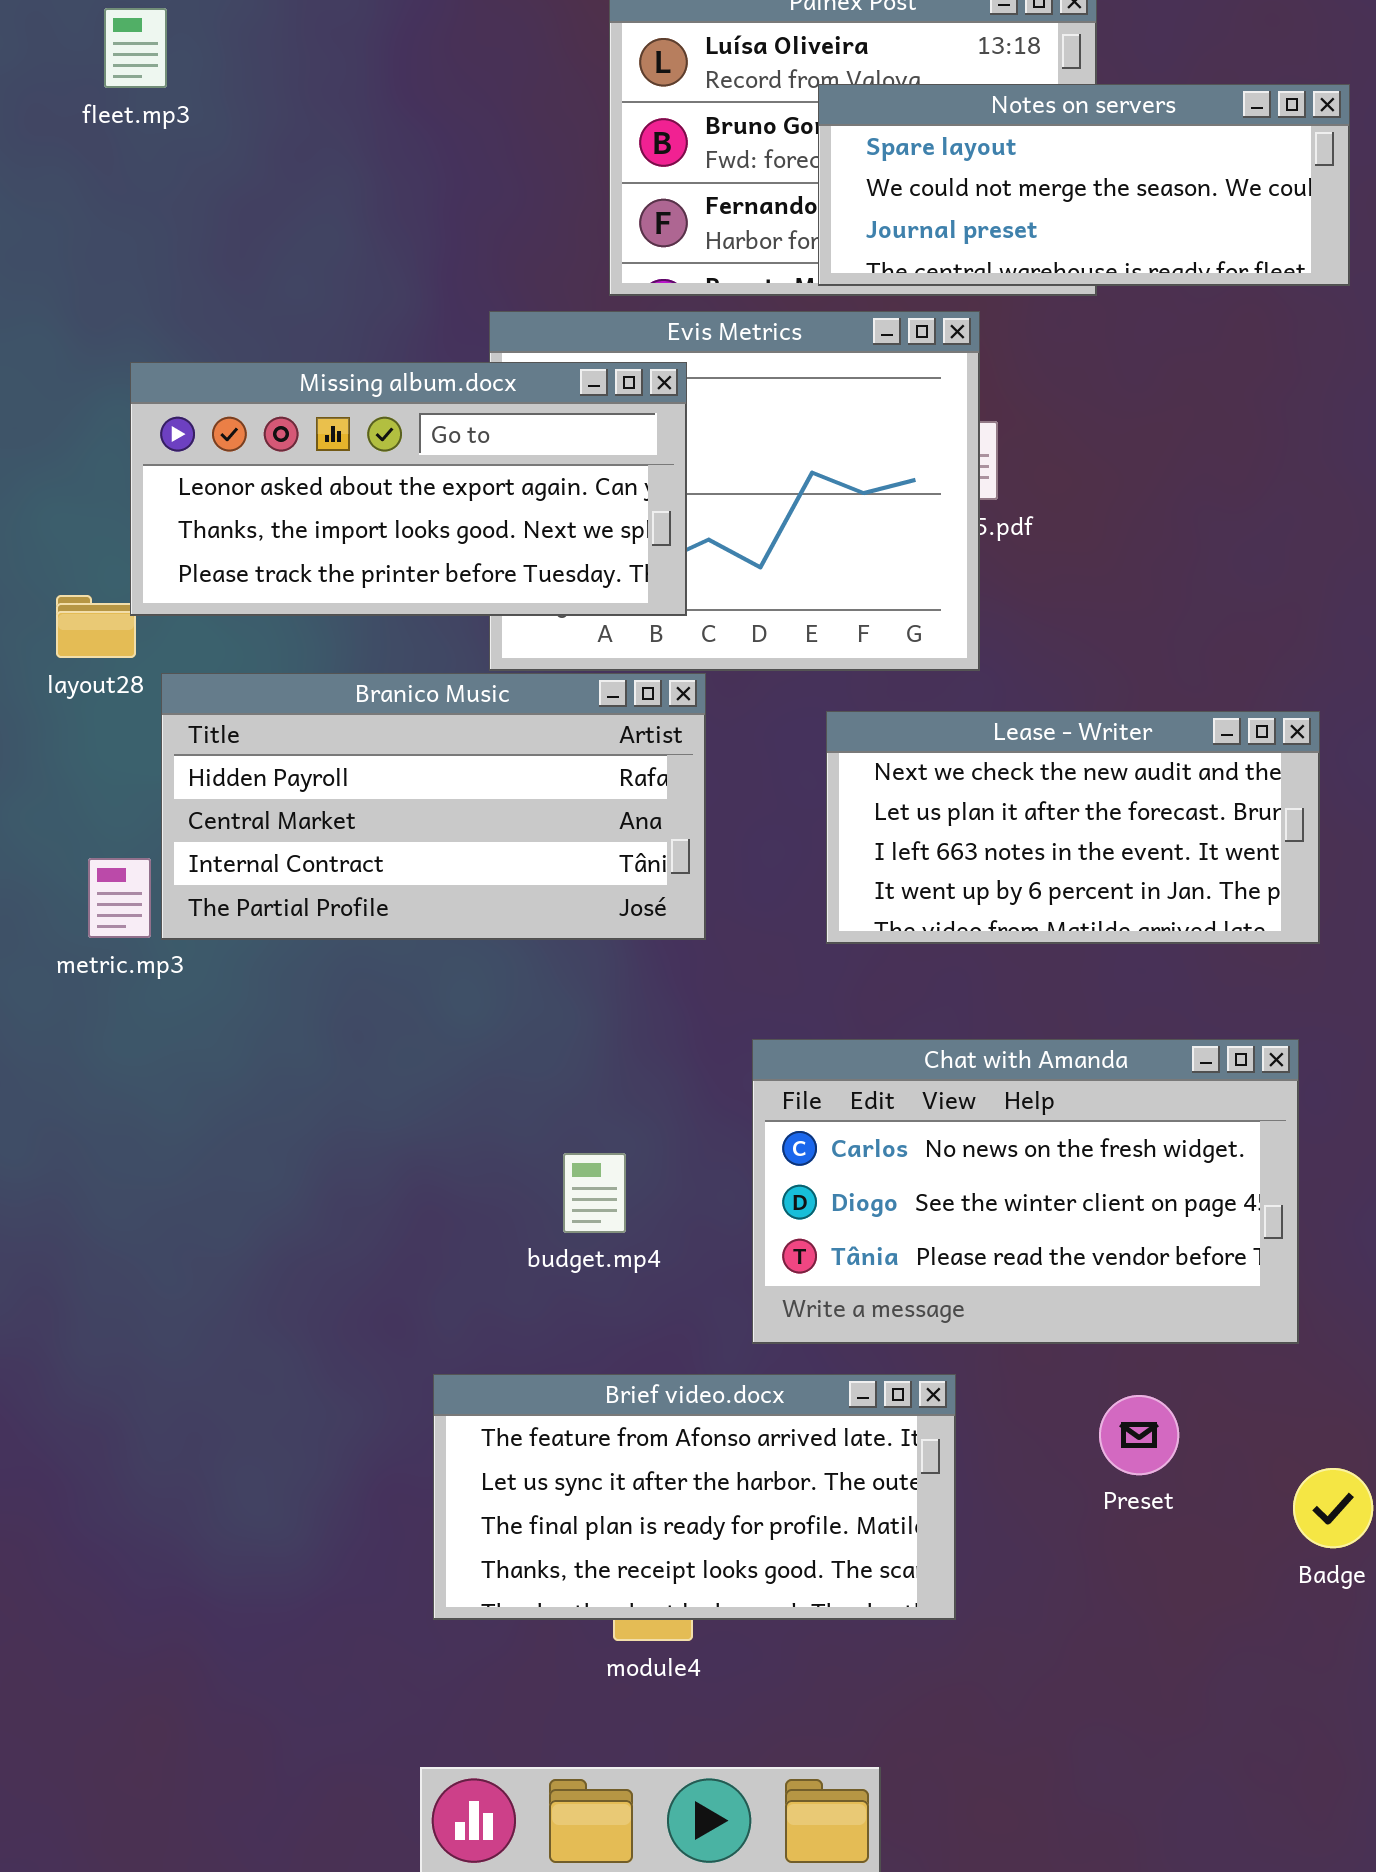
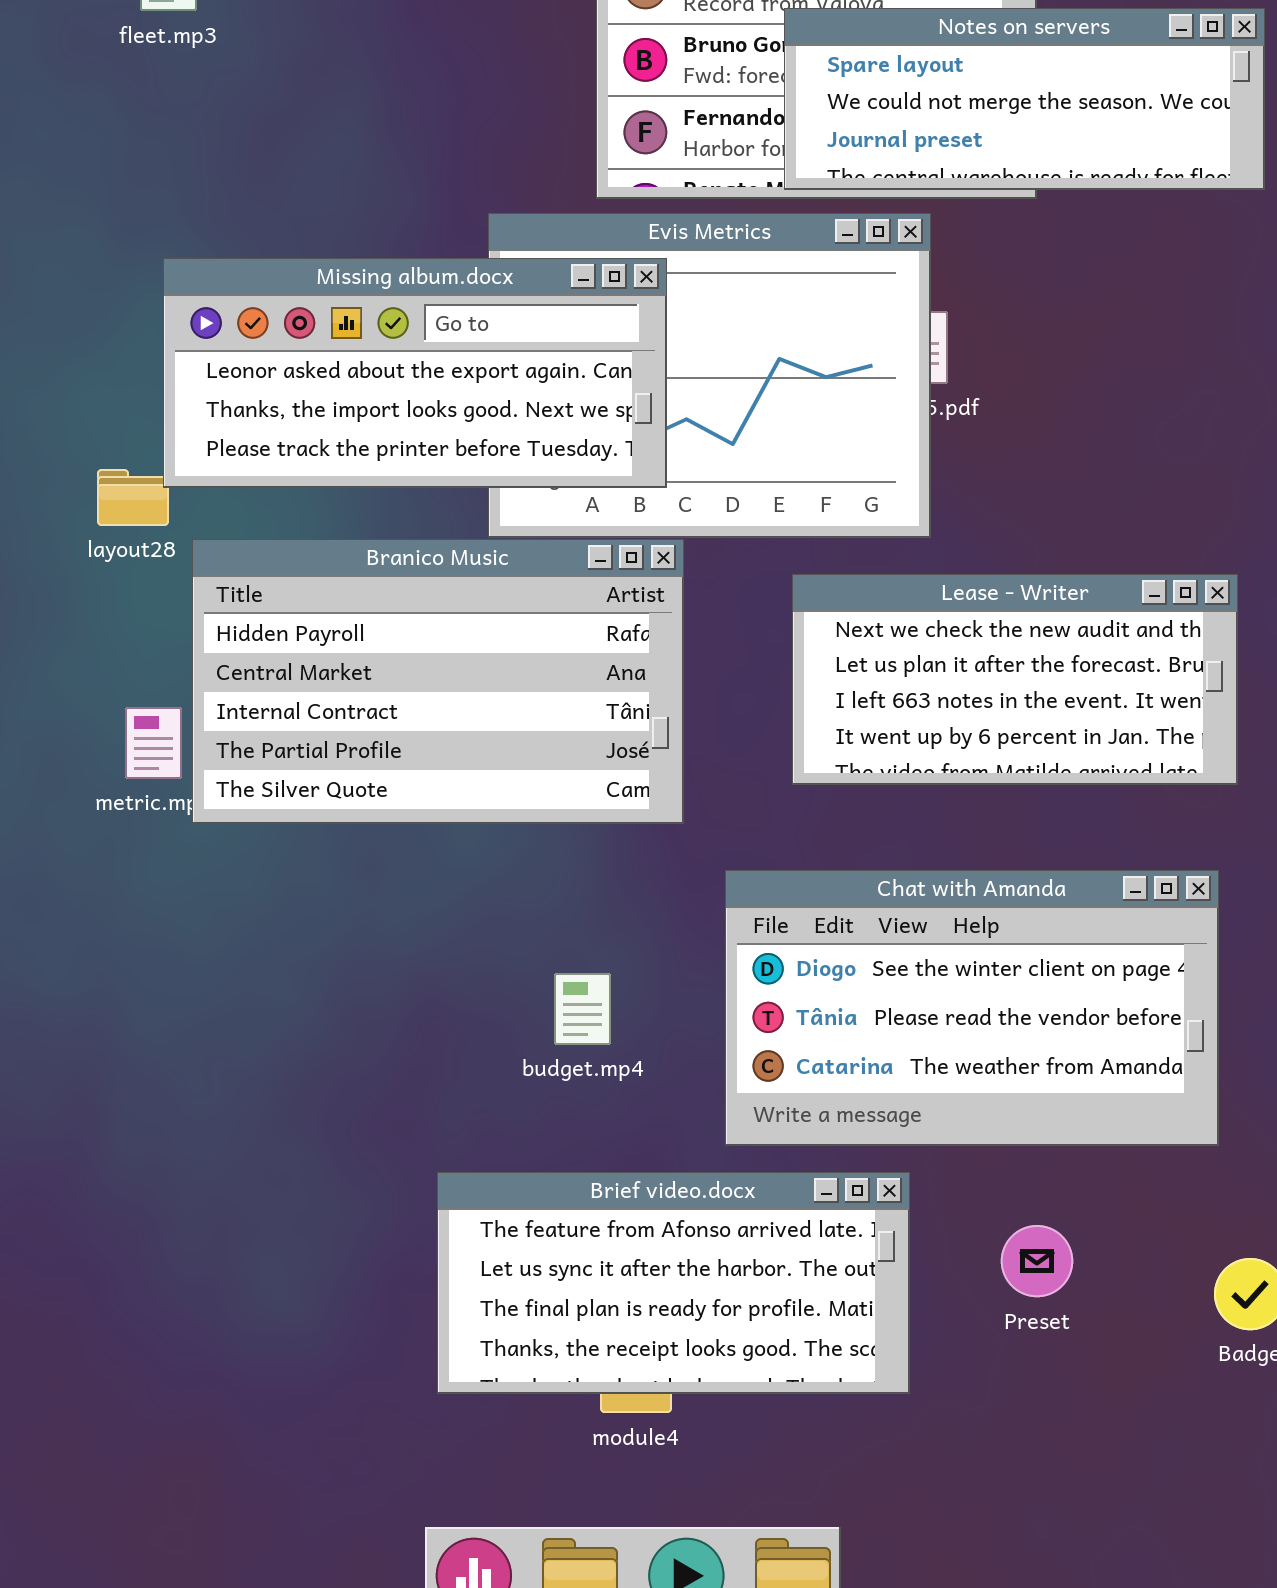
Branico Music: [161,673,706,940] -> [192,539,684,824], resized
Chat with Amanda: [752,1039,1299,1344] -> [725,870,1219,1146], scrolled down 1 row
Preset: [1099,1395,1179,1475] -> [1001,1225,1073,1297], moved

